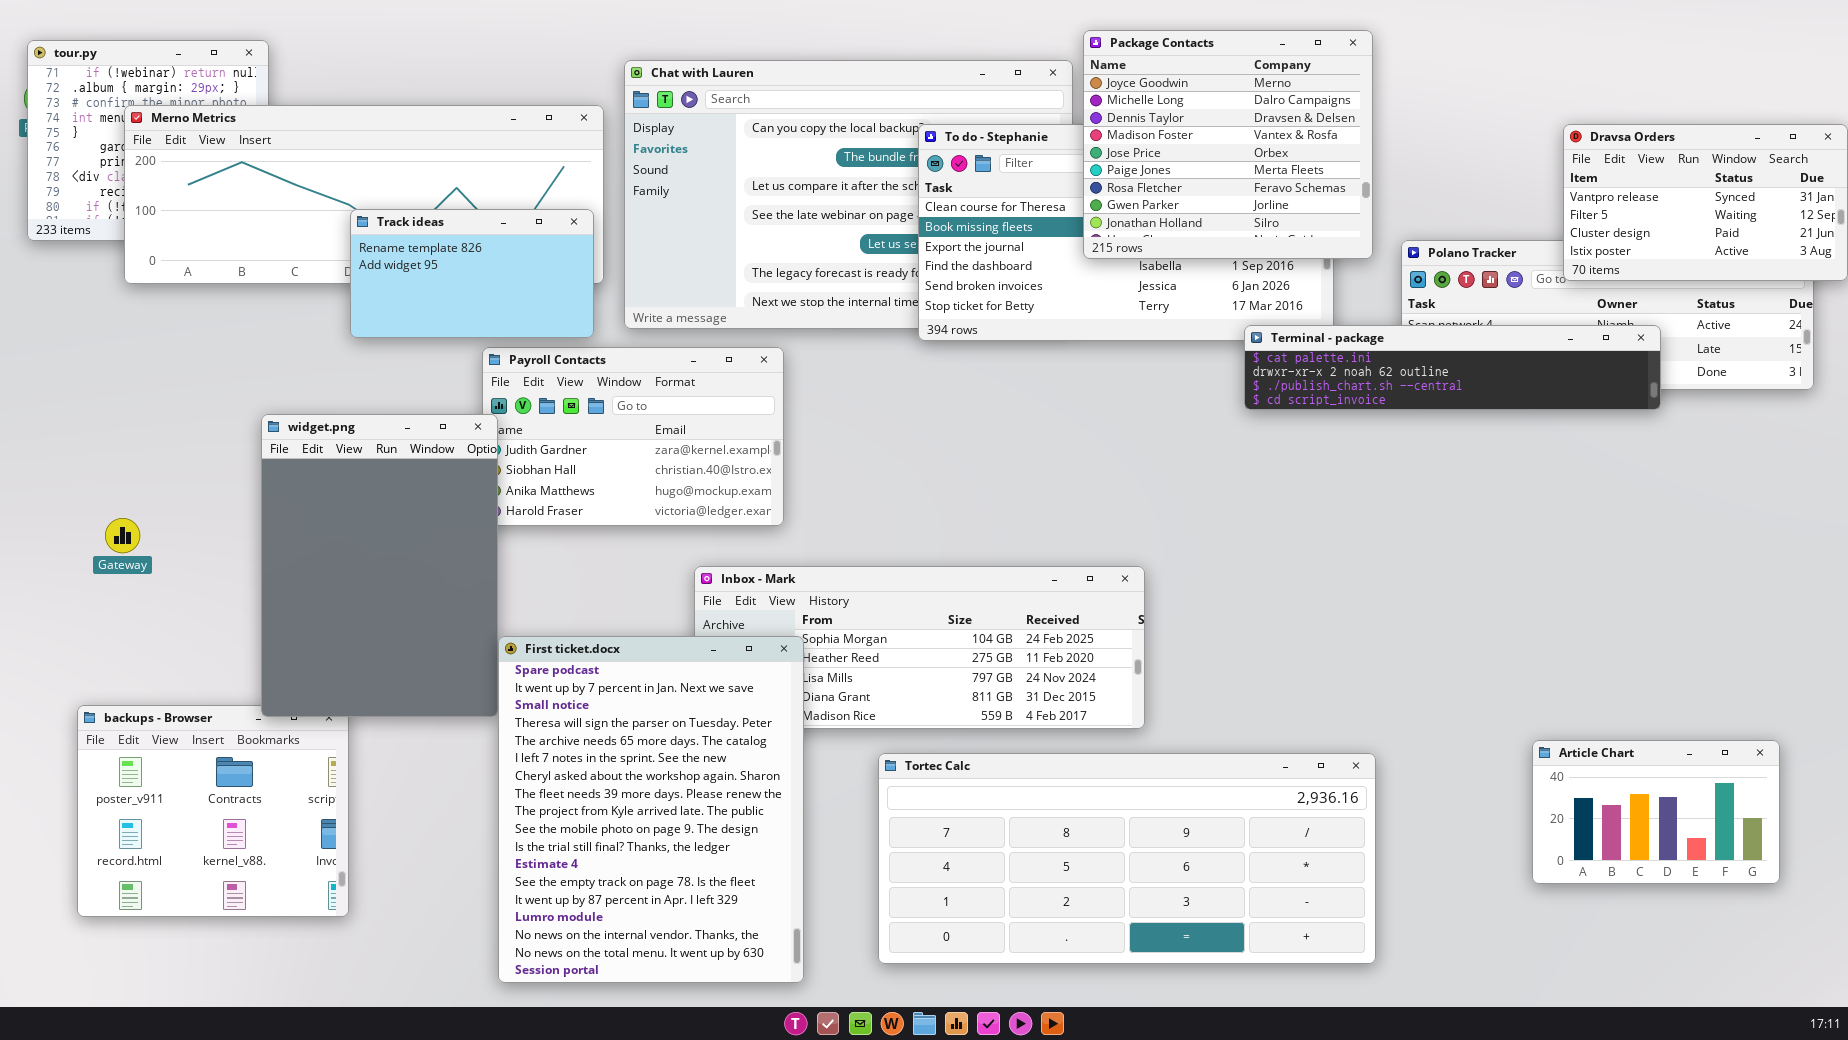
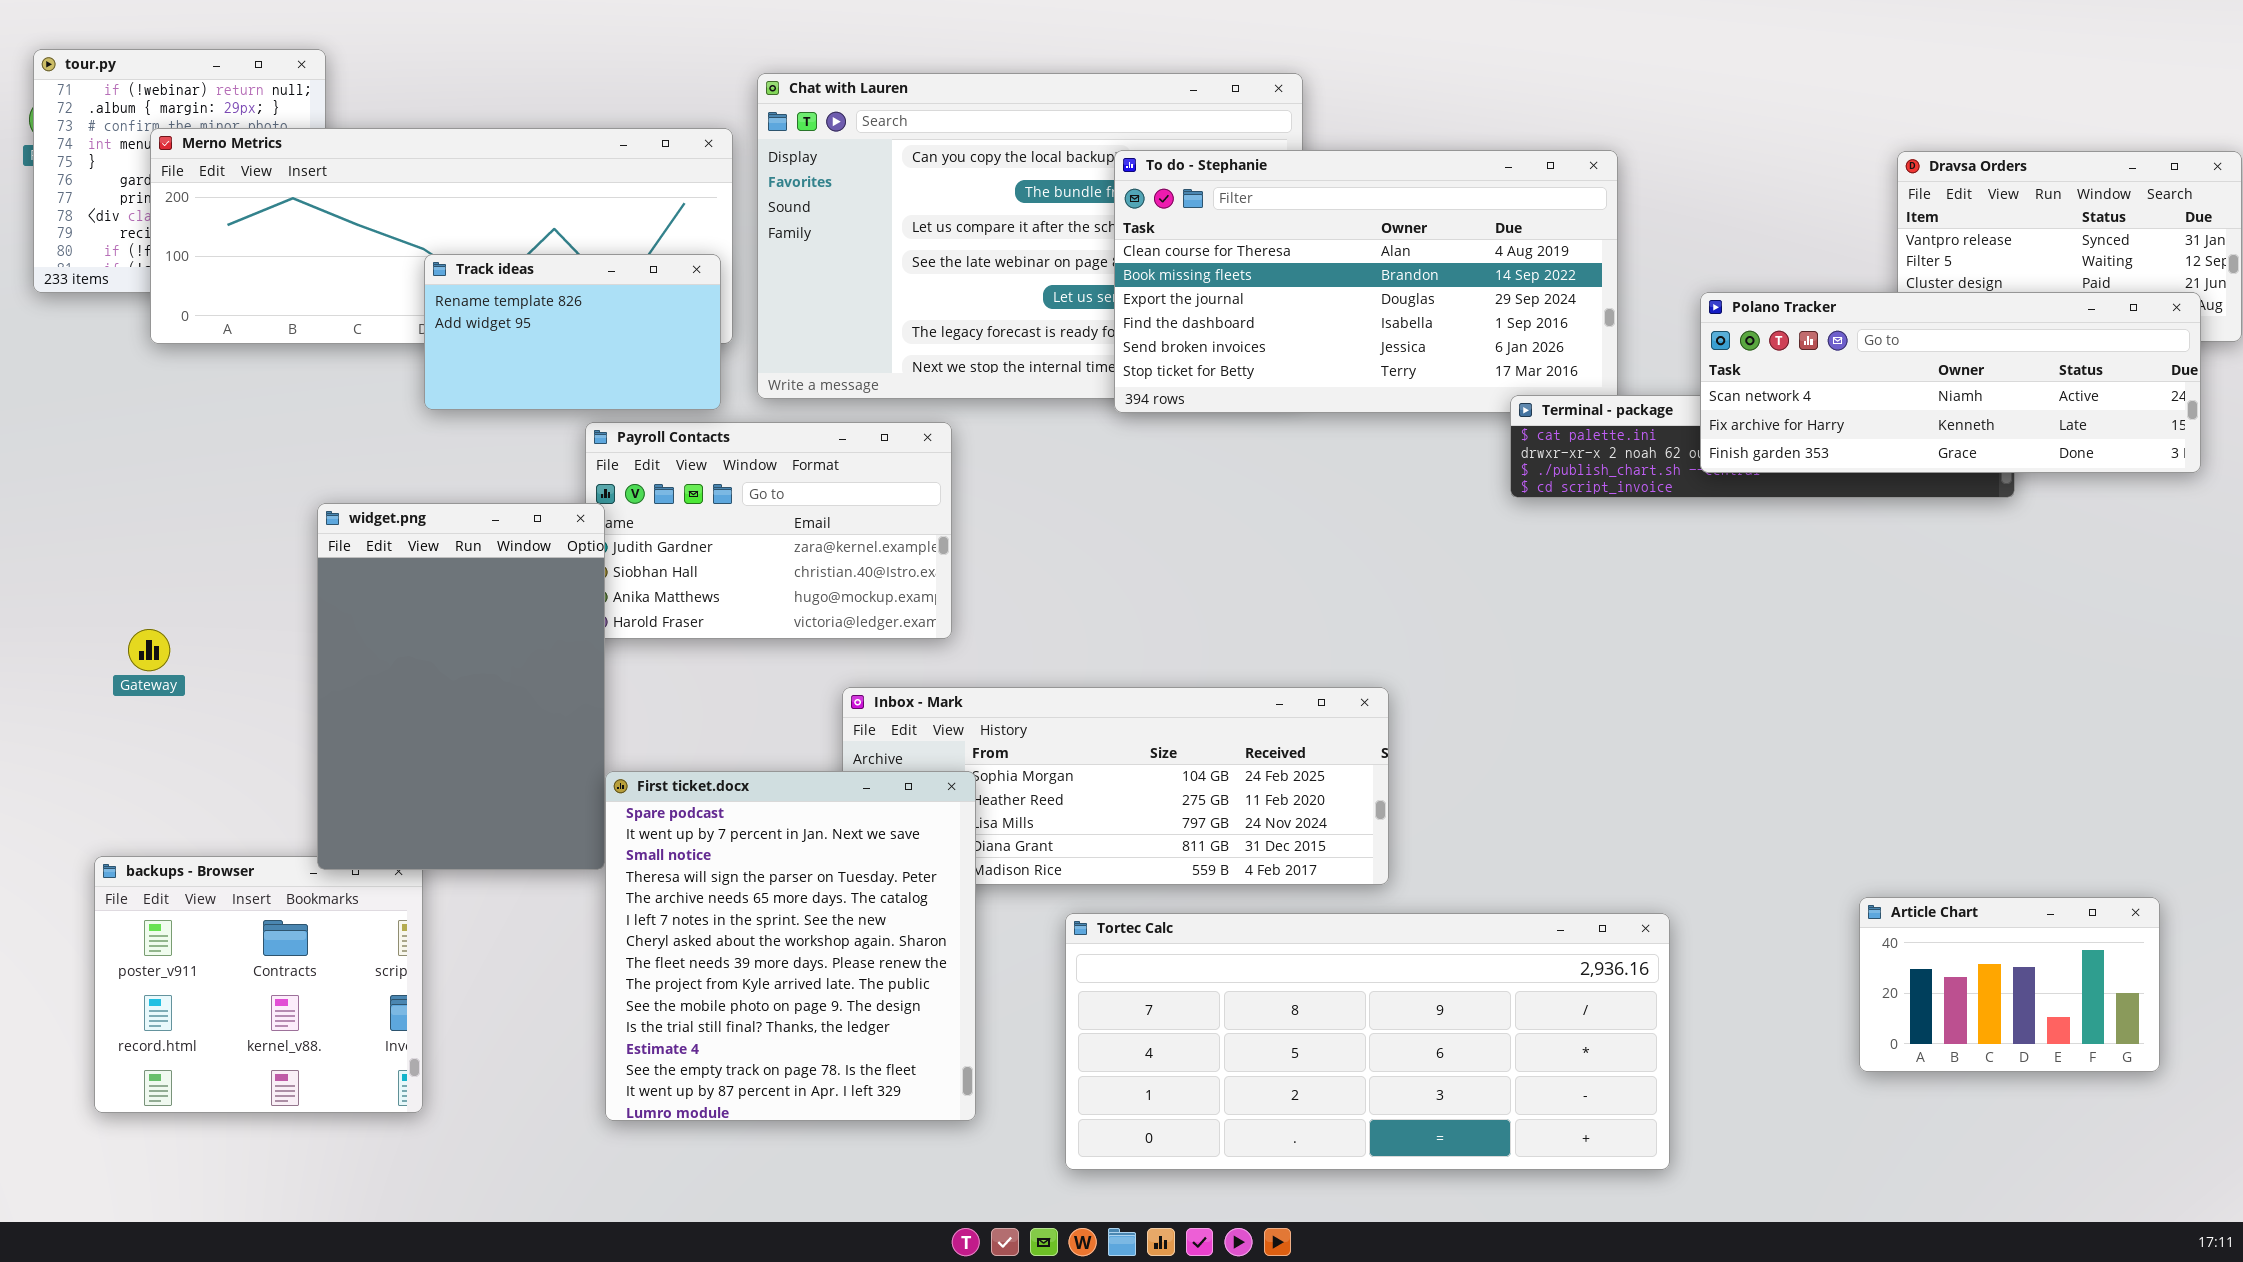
Package Contacts: [1083,30,1373,259] -> none, closed
Polano Tracker: [1401,240,1814,390] -> [1700,292,2201,473], raised
First ticket.docx: [498,636,804,983] -> [605,771,976,1121], resized

